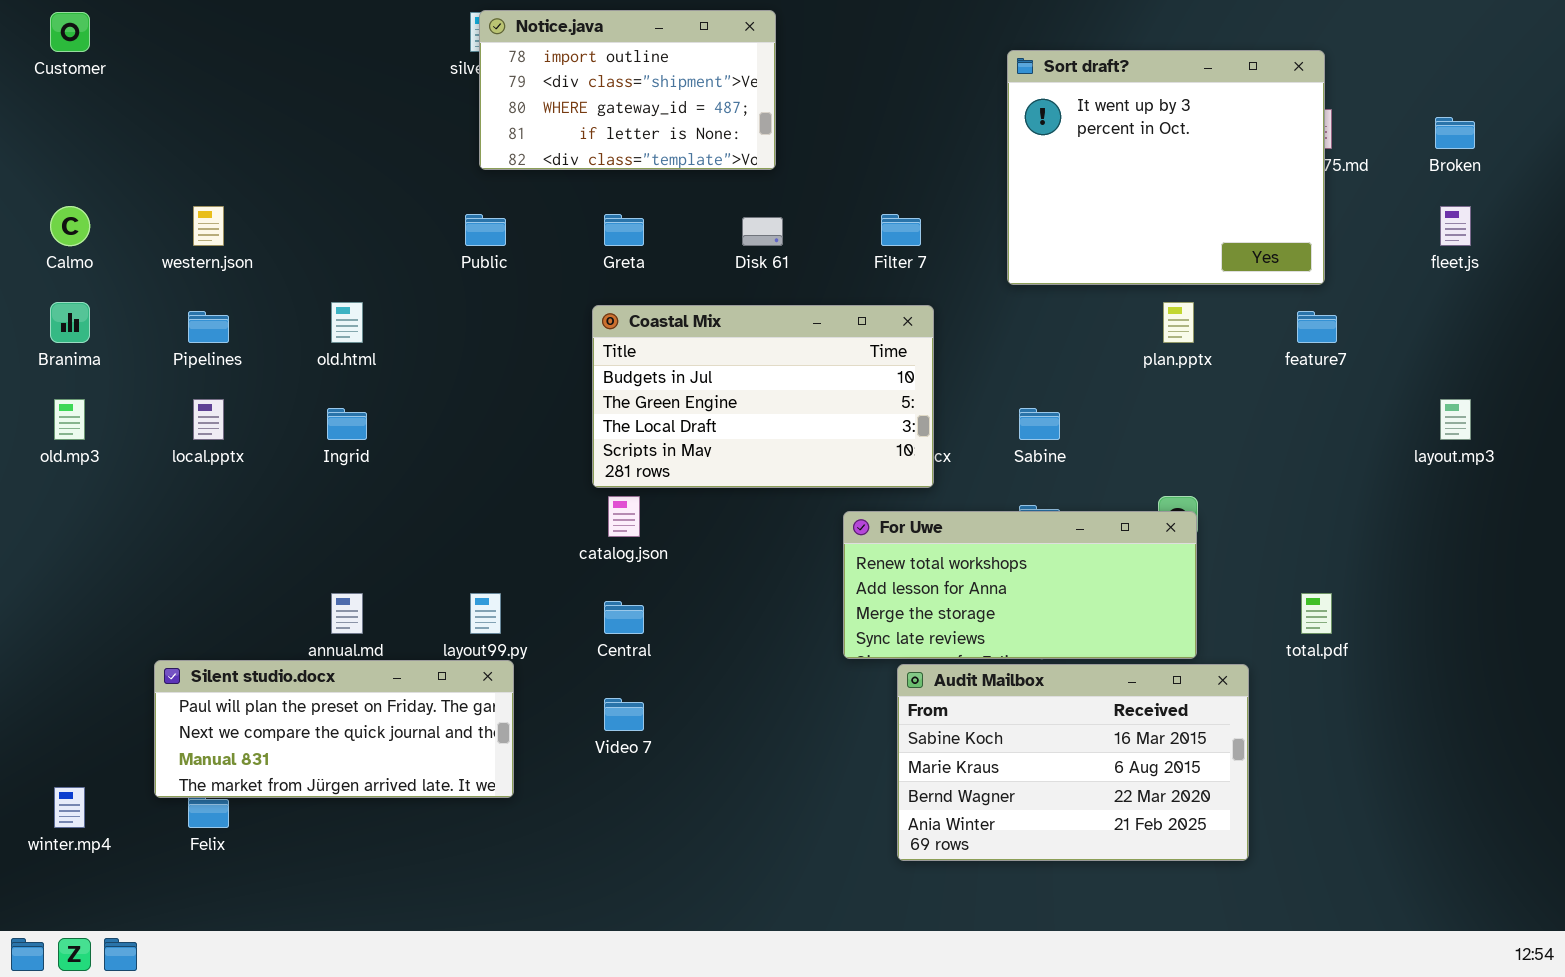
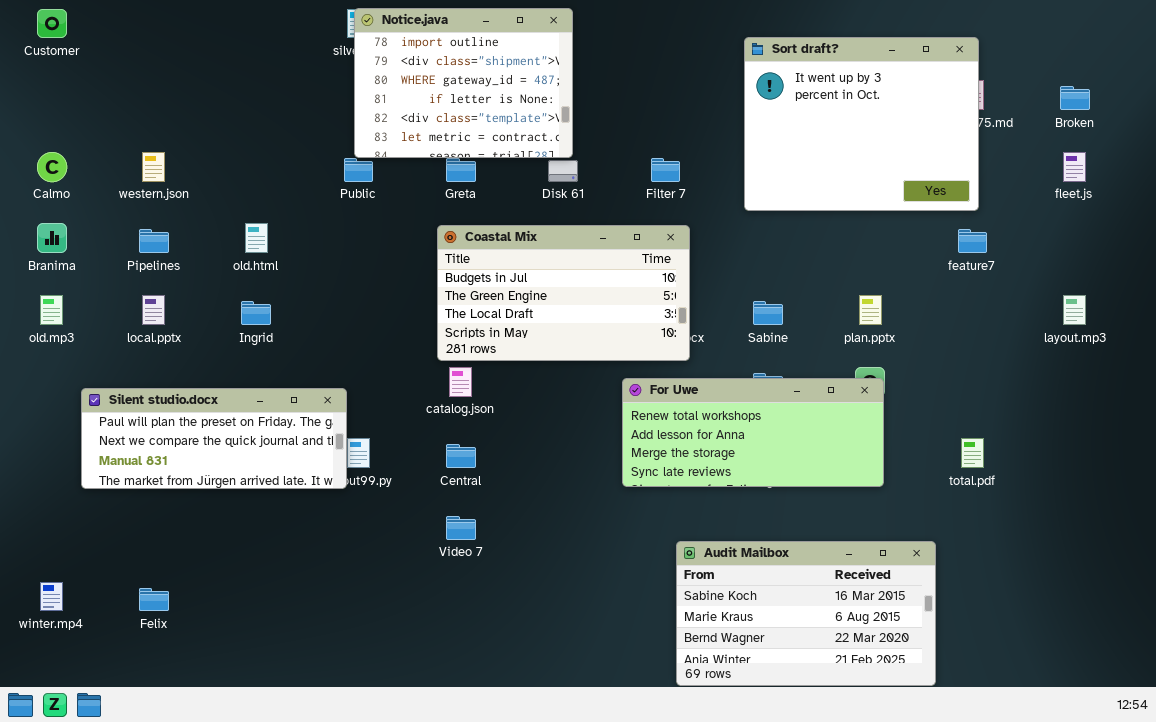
Notice.java: [479,10,776,170] -> [354,8,573,158], resized
plan.pptx: [1163,302,1194,343] -> [859,295,882,325], moved
Silent studio.docx: [154,660,514,798] -> [81,388,347,489], moved
Audit Mailbox: [897,664,1249,861] -> [676,541,936,686], moved

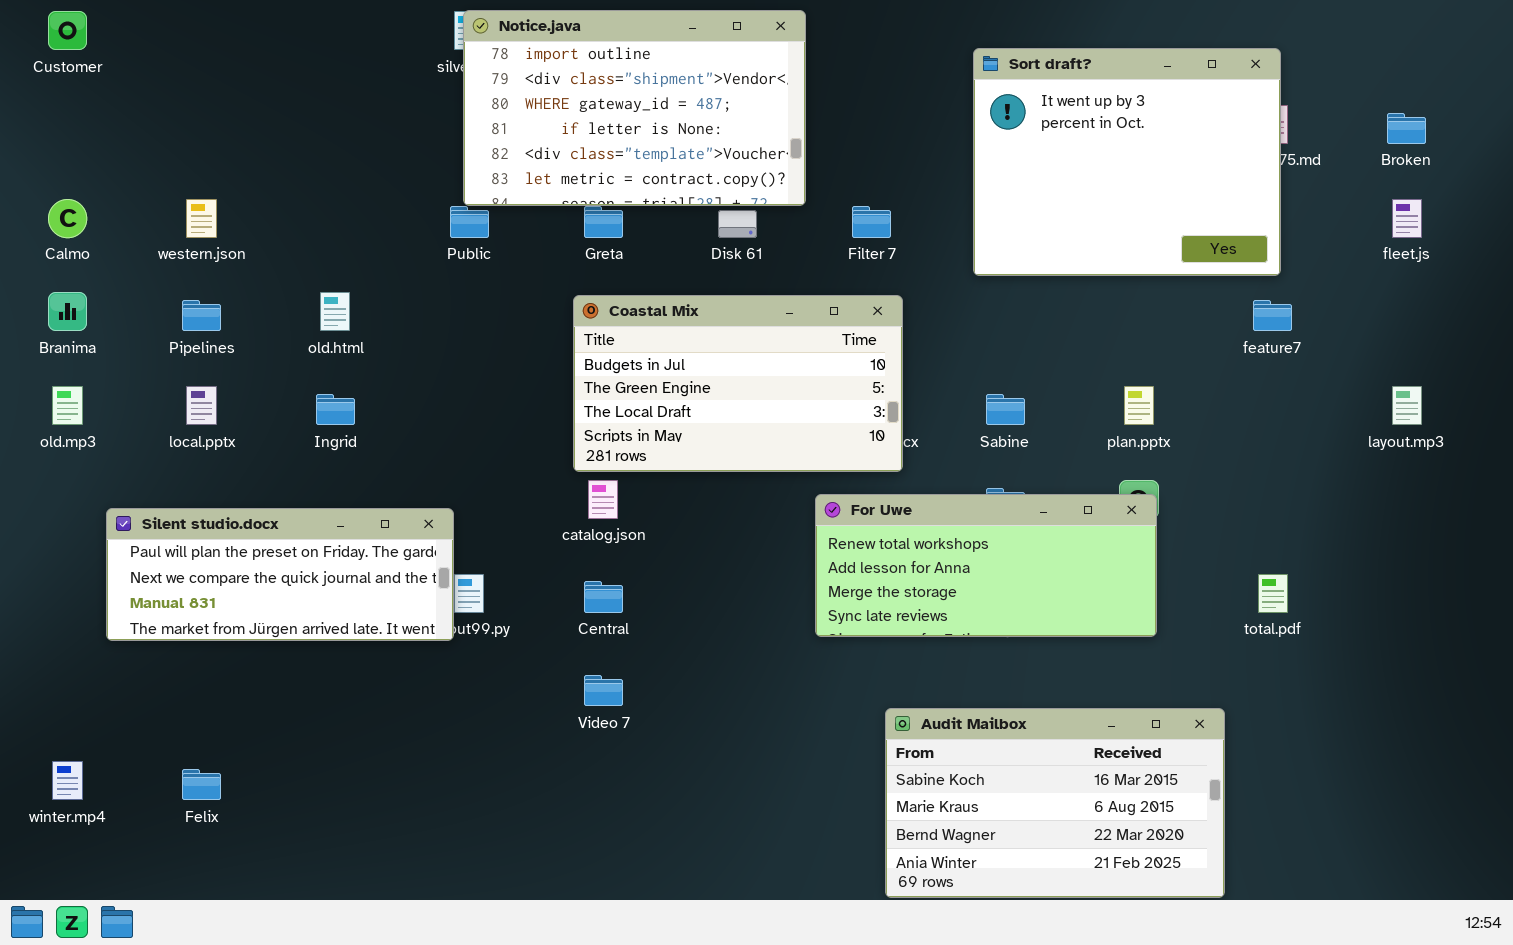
Notice.java: [354,8,573,158] -> [463,10,806,206], resized

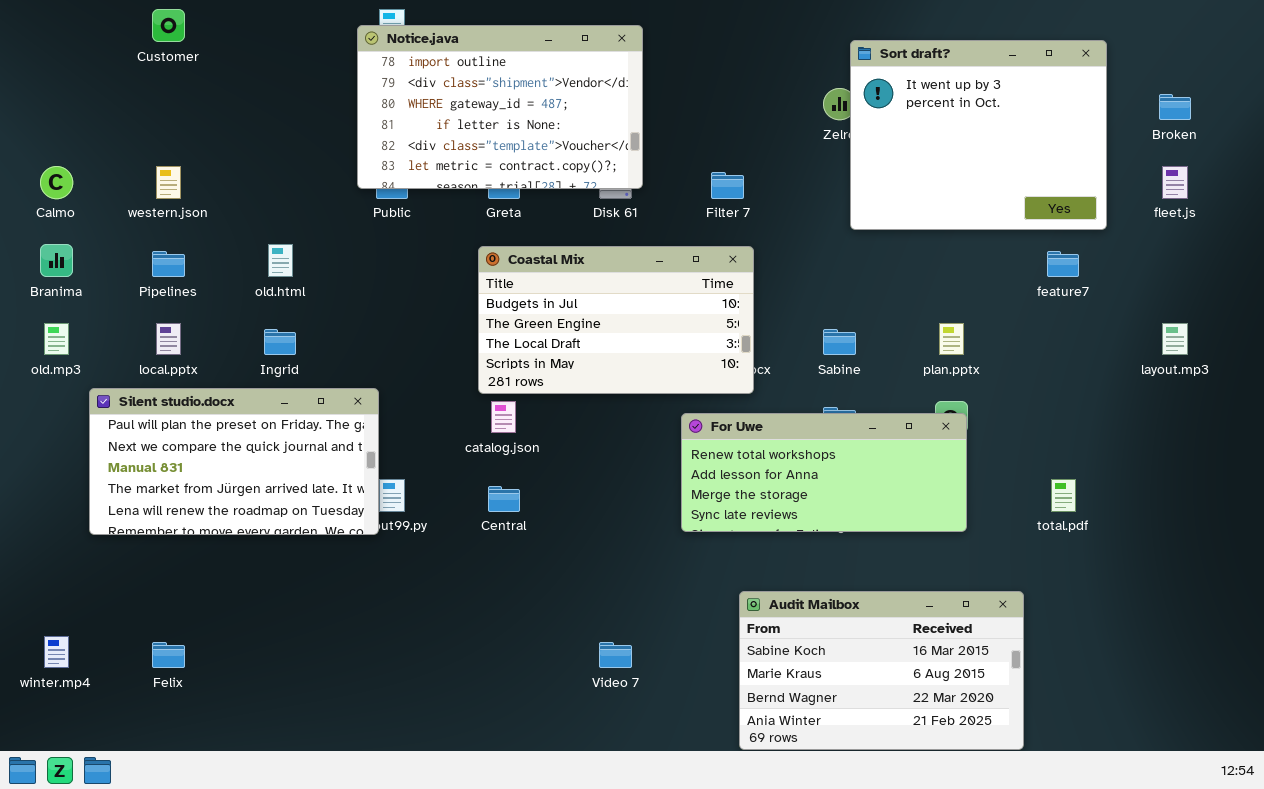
Notice.java: [463,10,806,206] -> [357,25,643,189], moved
Customer: [48,11,87,50] -> [152,9,185,42], moved
Sort draft?: [973,48,1281,276] -> [850,40,1107,230], moved
Silent studio.docx: [106,508,454,641] -> [89,388,379,535], resized
Video 7: [584,675,623,706] -> [599,642,632,668], moved

